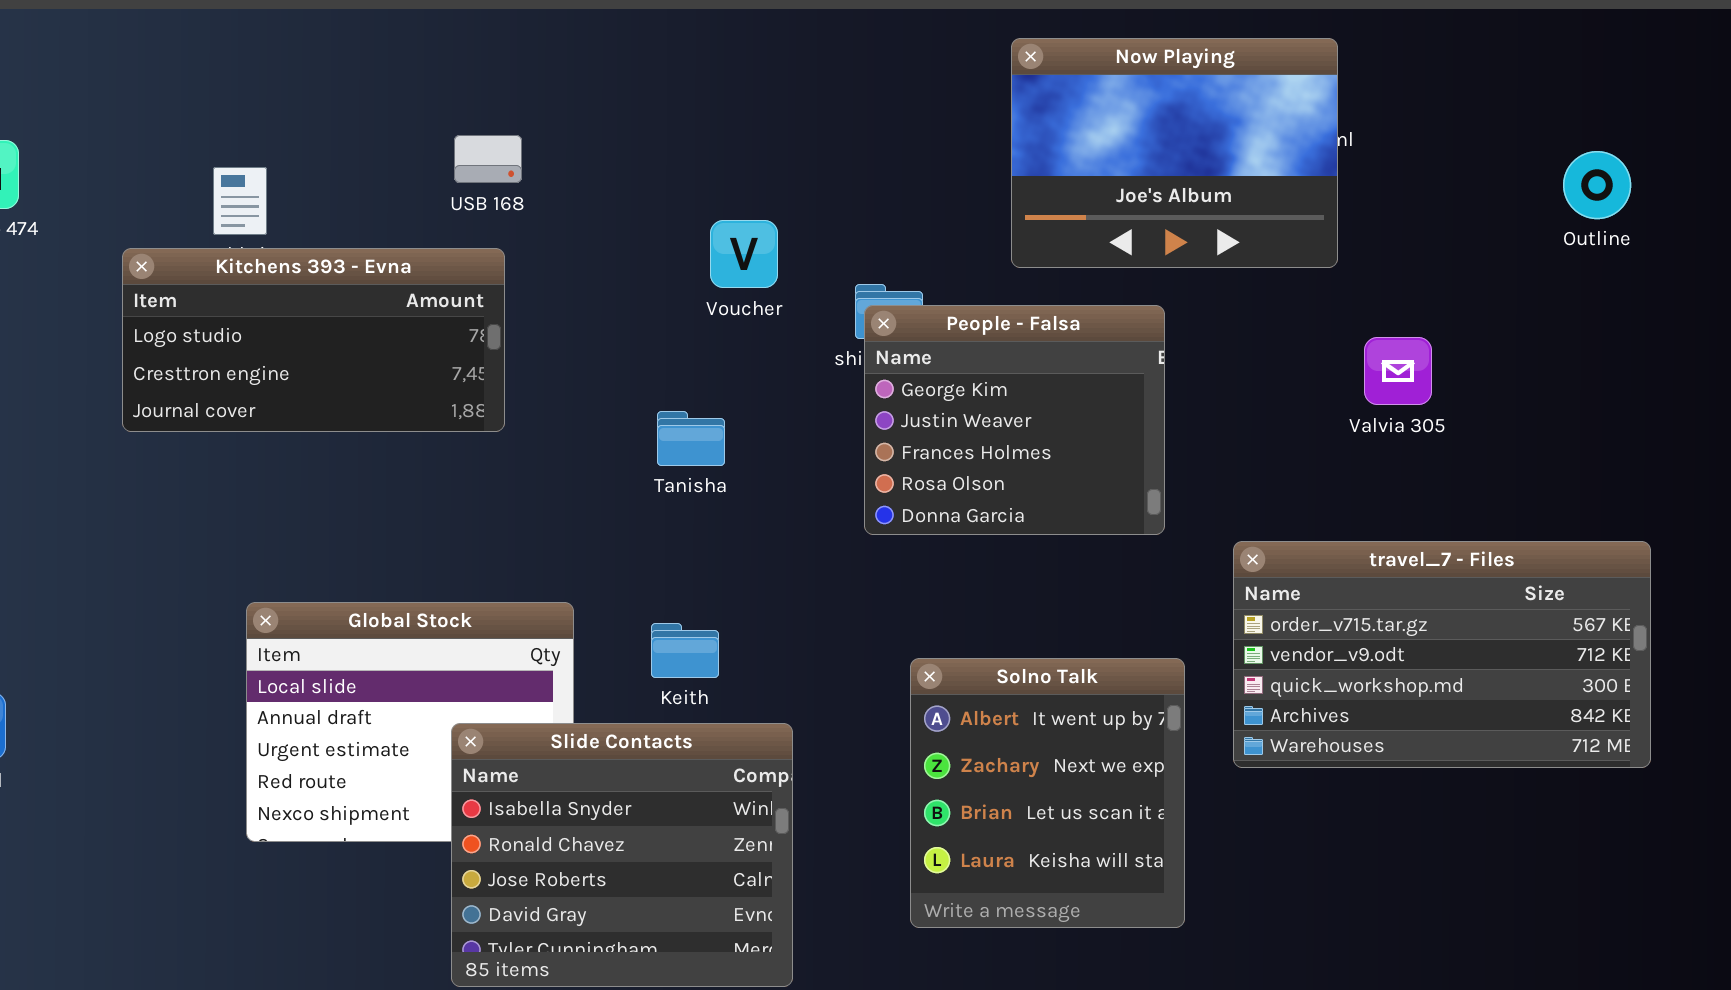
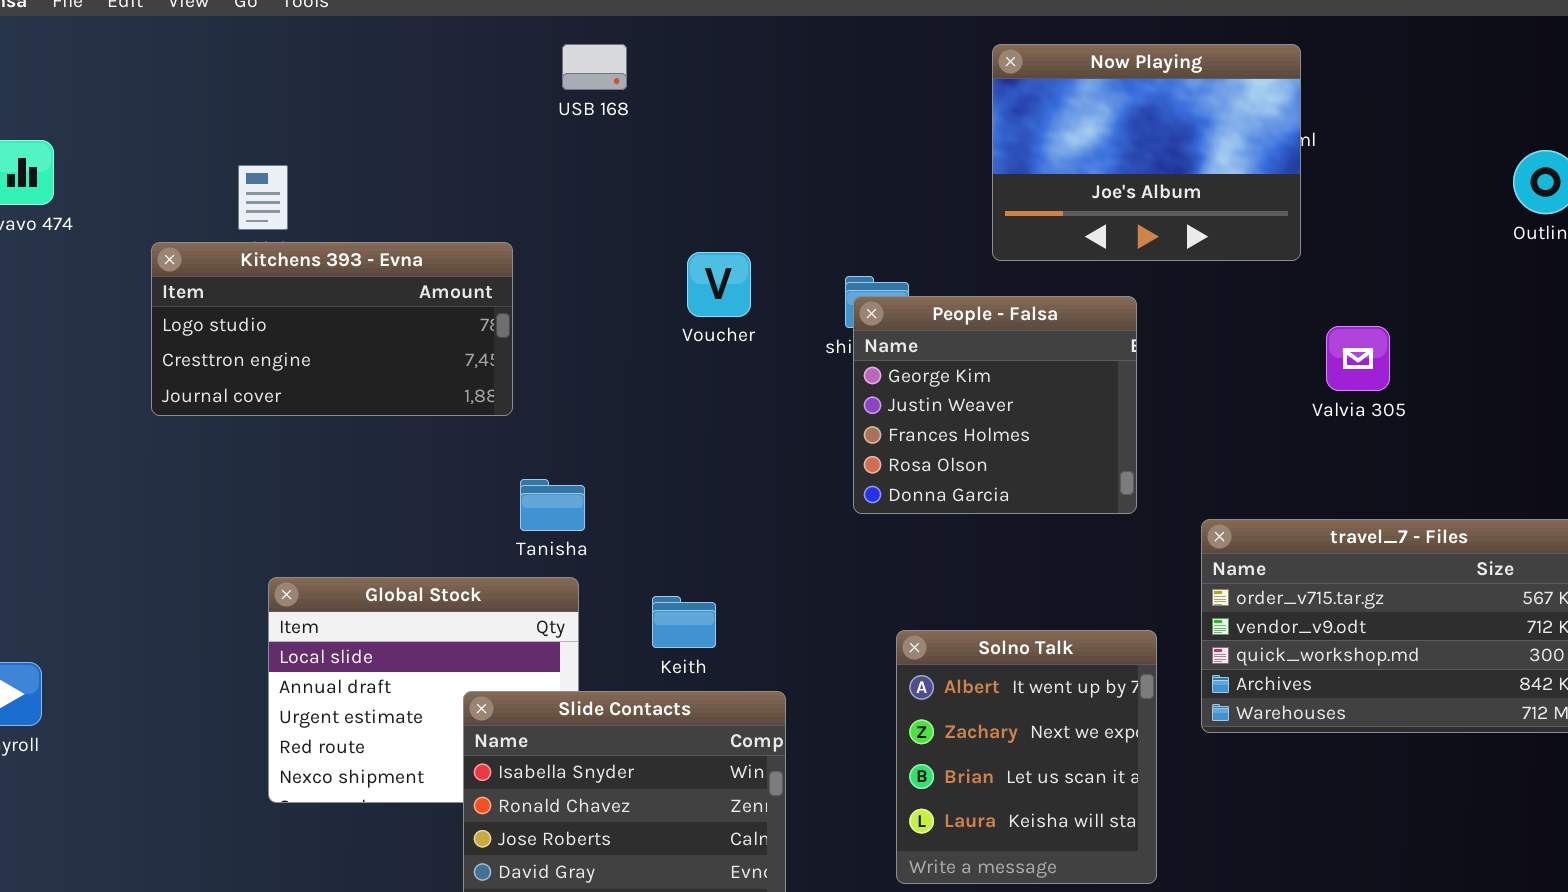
USB 168: [454,135,522,183] -> [562,44,627,90], moved
Voucher: [710,220,778,288] -> [687,252,751,317], moved
Tanisha: [657,411,725,466] -> [520,479,585,531], moved

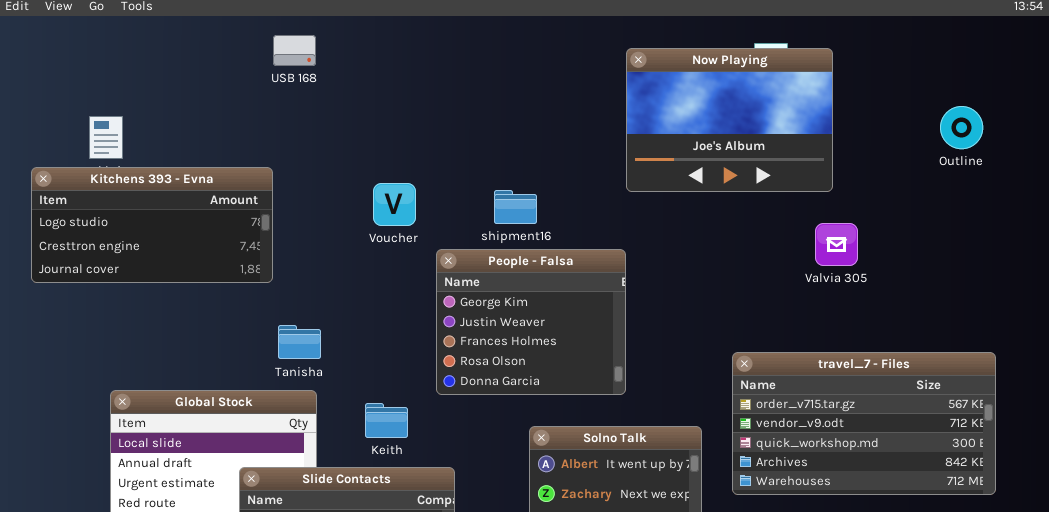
USB 168: [562,44,627,90] -> [273,35,316,66], moved
Now Playing: [992,44,1301,261] -> [626,48,833,192], moved
Voucher: [687,252,751,317] -> [373,183,416,226], moved
People - Falsa: [853,296,1137,514] -> [436,249,626,395], moved

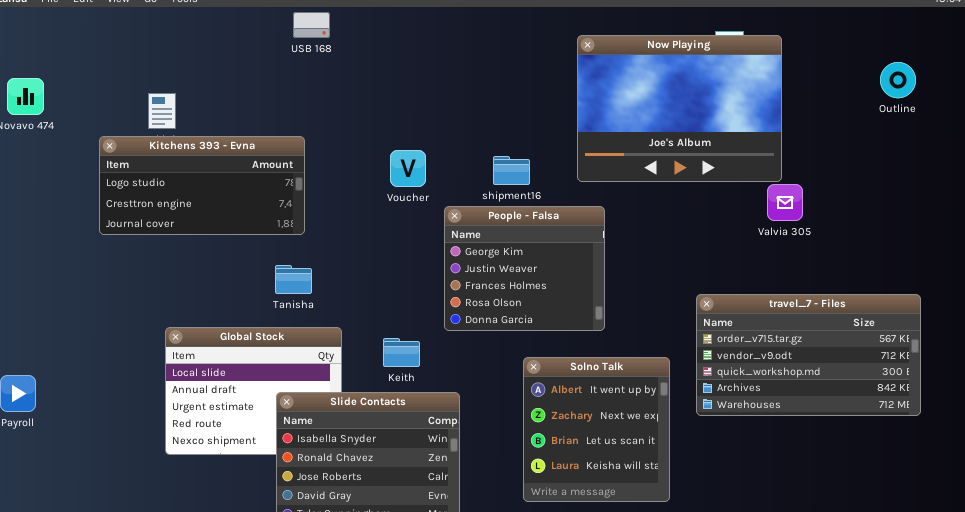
USB 168: [273,35,316,66] -> [293,12,330,38], moved
Now Playing: [626,48,833,192] -> [577,35,782,182], resized
Outline: [940,106,983,149] -> [880,62,916,98], moved
Tanisha: [278,325,321,359] -> [275,265,312,294], moved

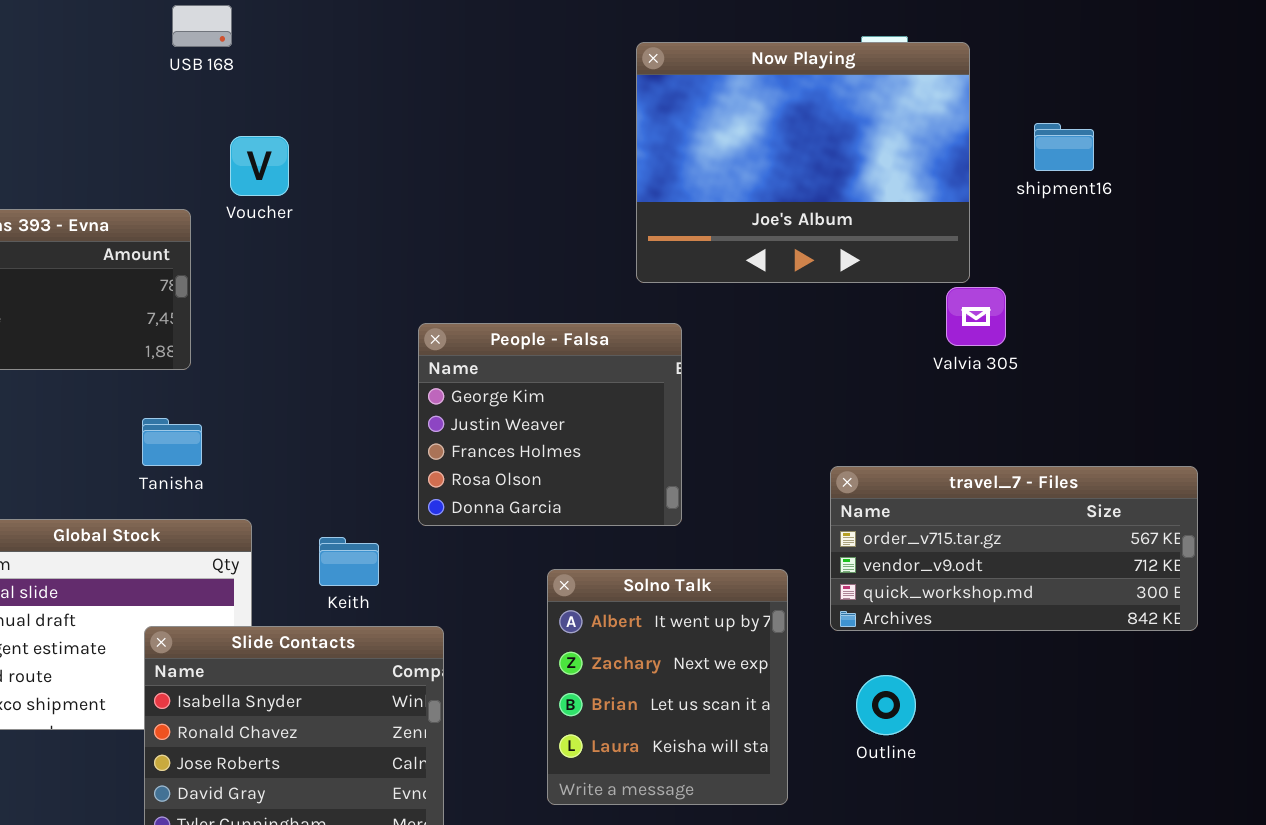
Outline: [880,62,916,98] -> [856,675,916,735], moved
Voucher: [390,150,426,187] -> [230,136,289,196], moved
shipment16: [493,156,530,185] -> [1034,123,1094,171], moved
travel_7 - Files: [696,294,921,416] -> [830,466,1198,631], resized

